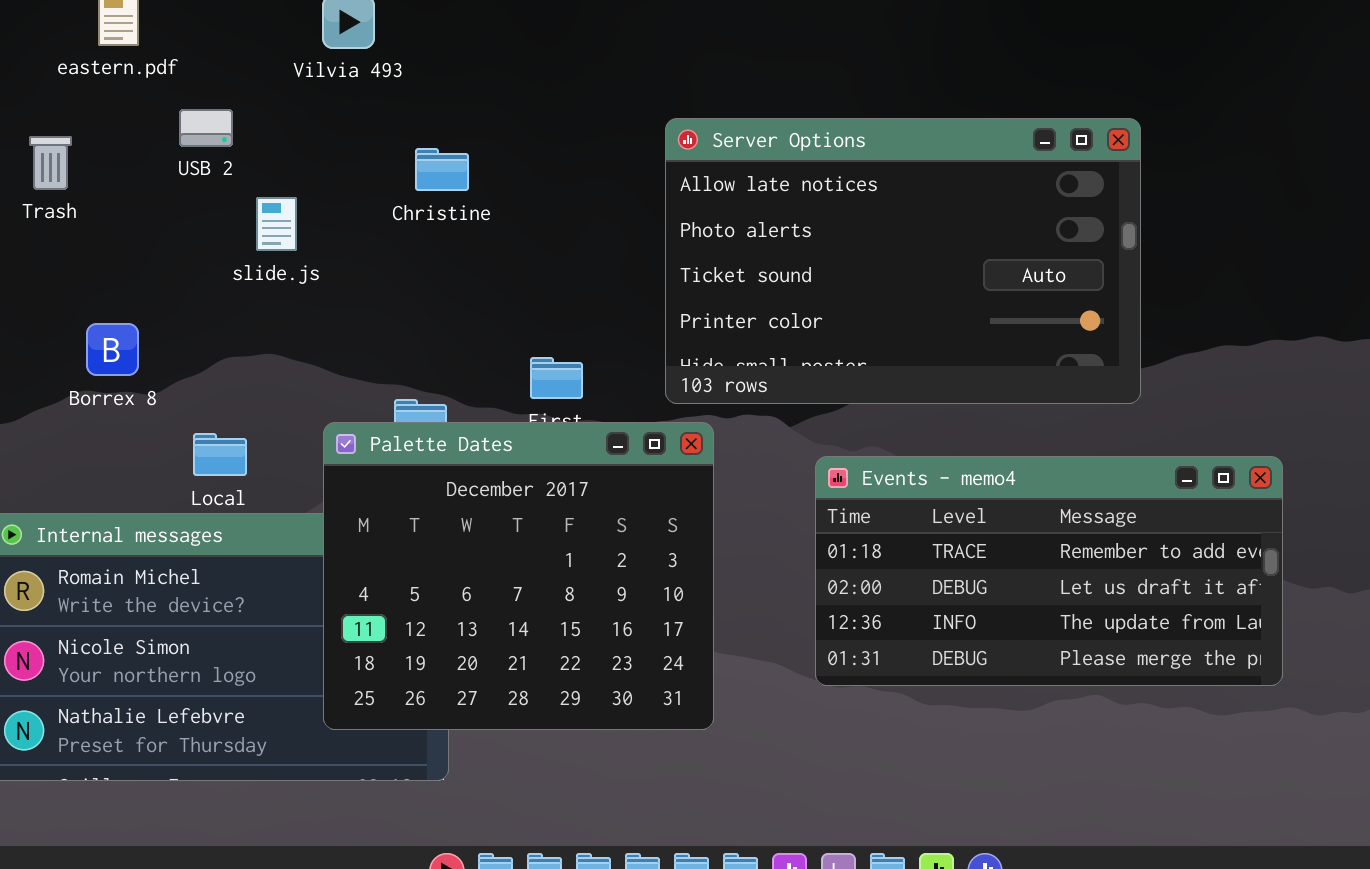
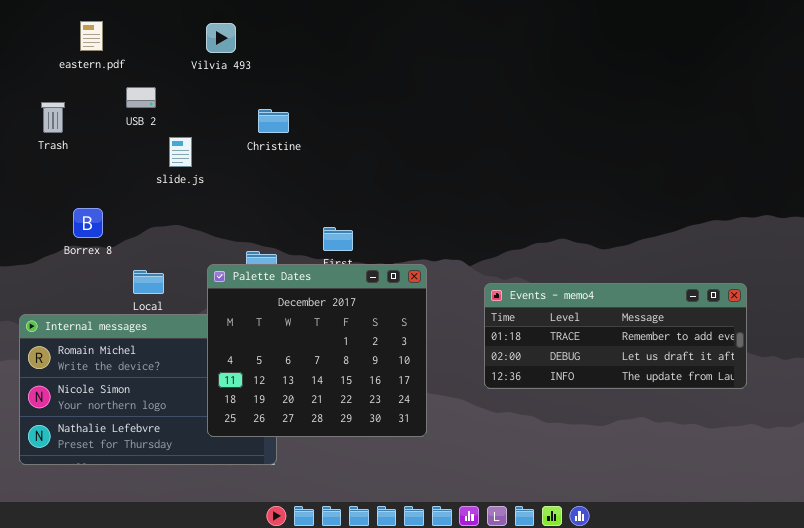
Server Options: [665,118,1141,404] -> none, closed
Events - memo4: [815,456,1283,686] -> [484,283,747,389], resized

